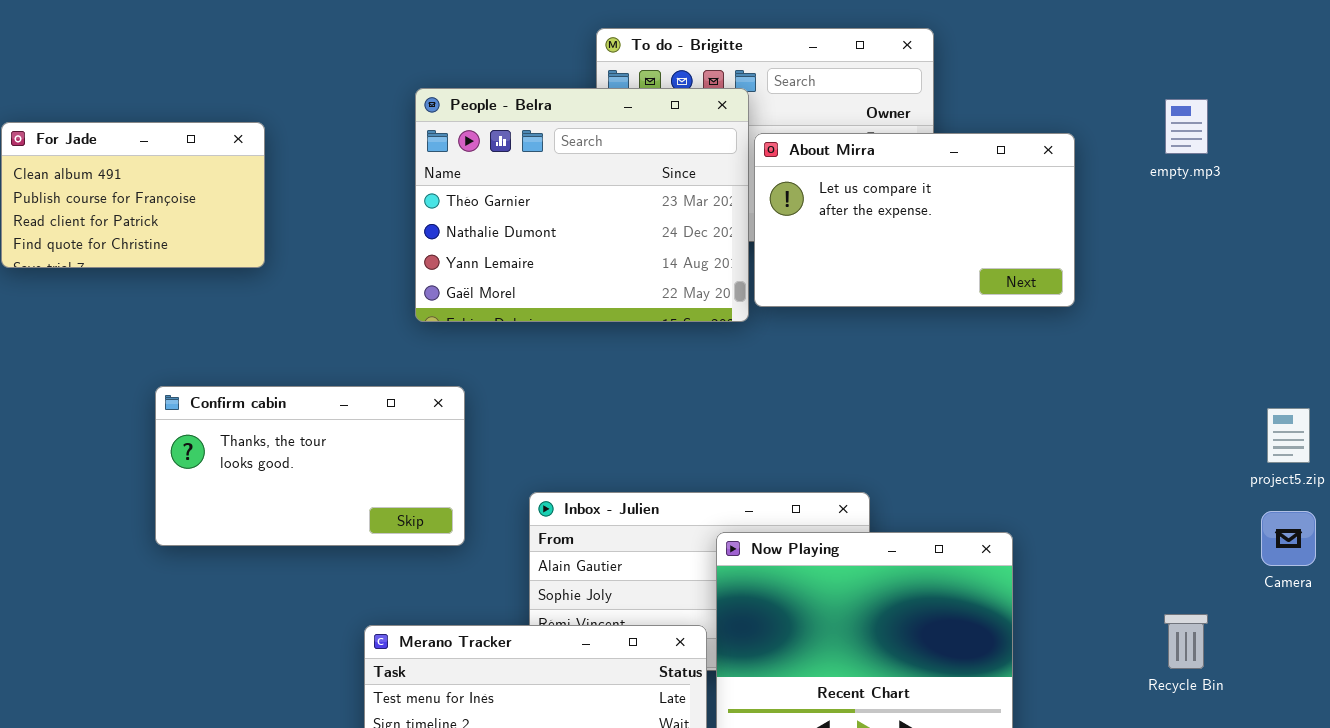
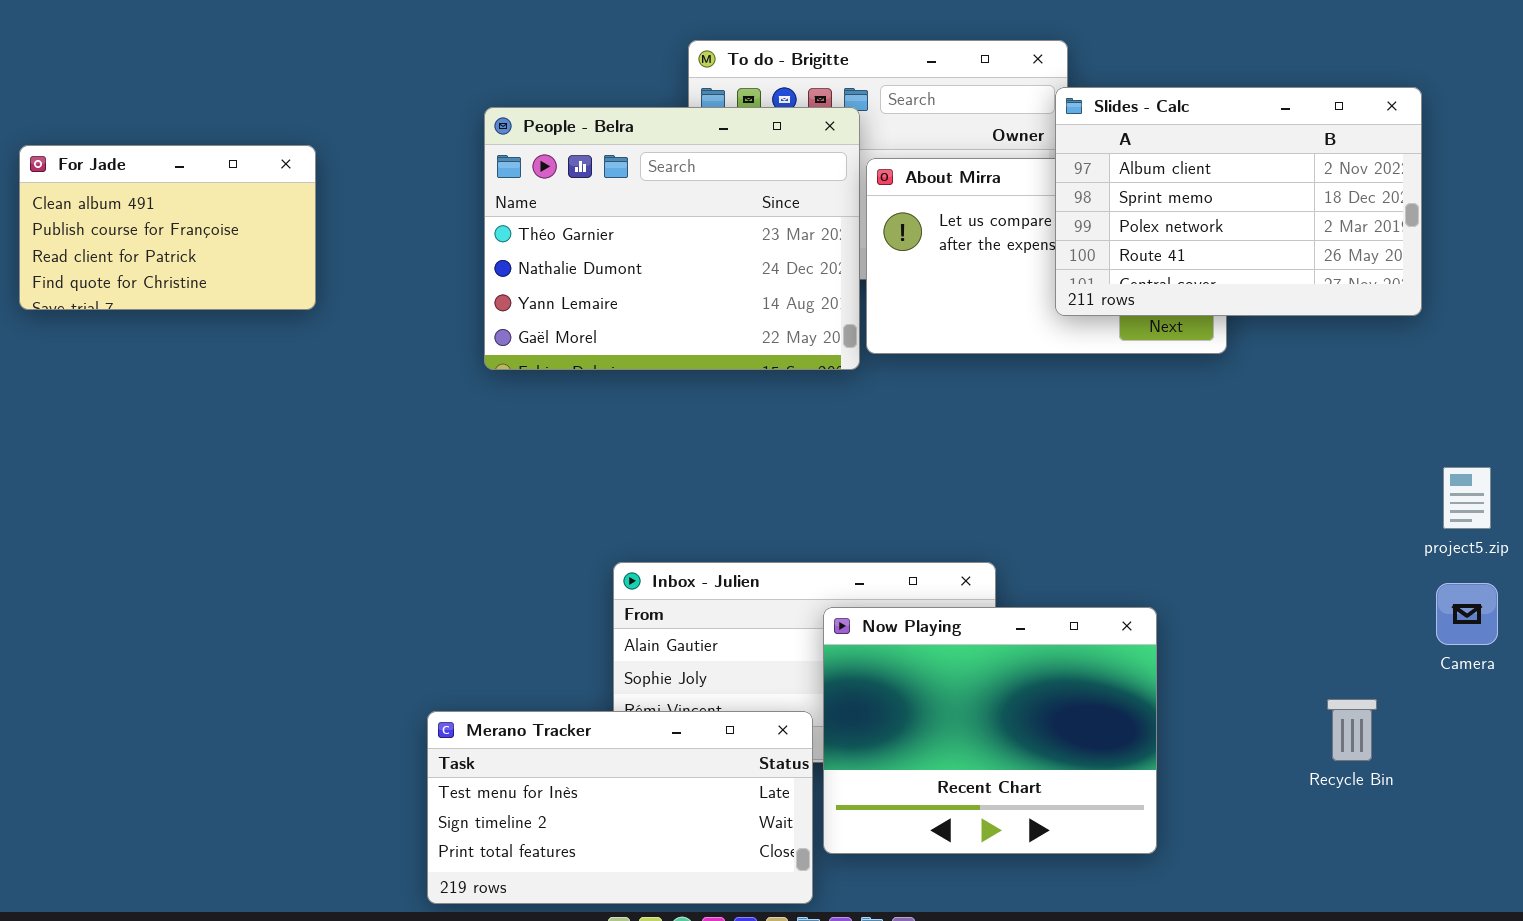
Slides - Calc: none -> [1055,87,1422,316], opened
Confirm cabin: [155,386,465,546] -> none, closed

